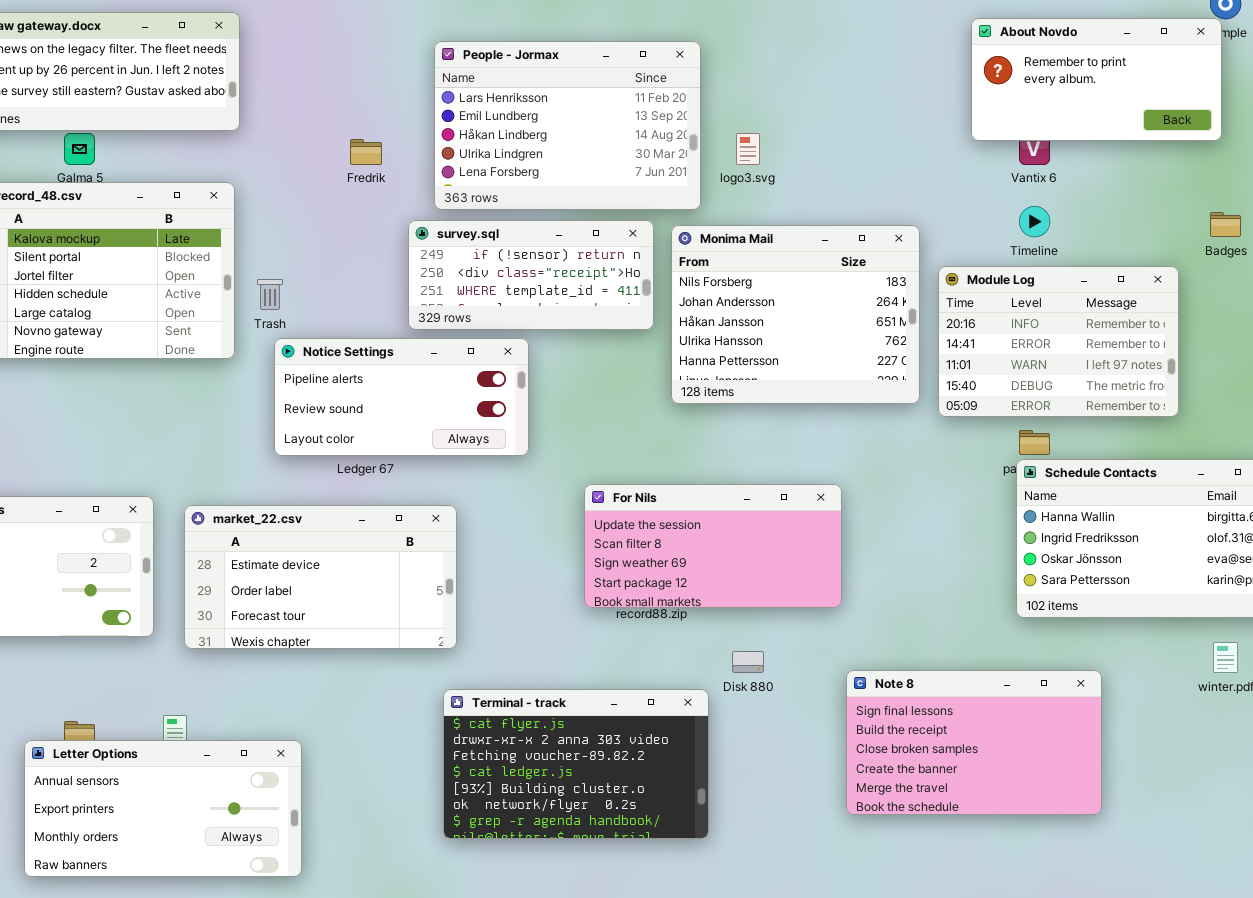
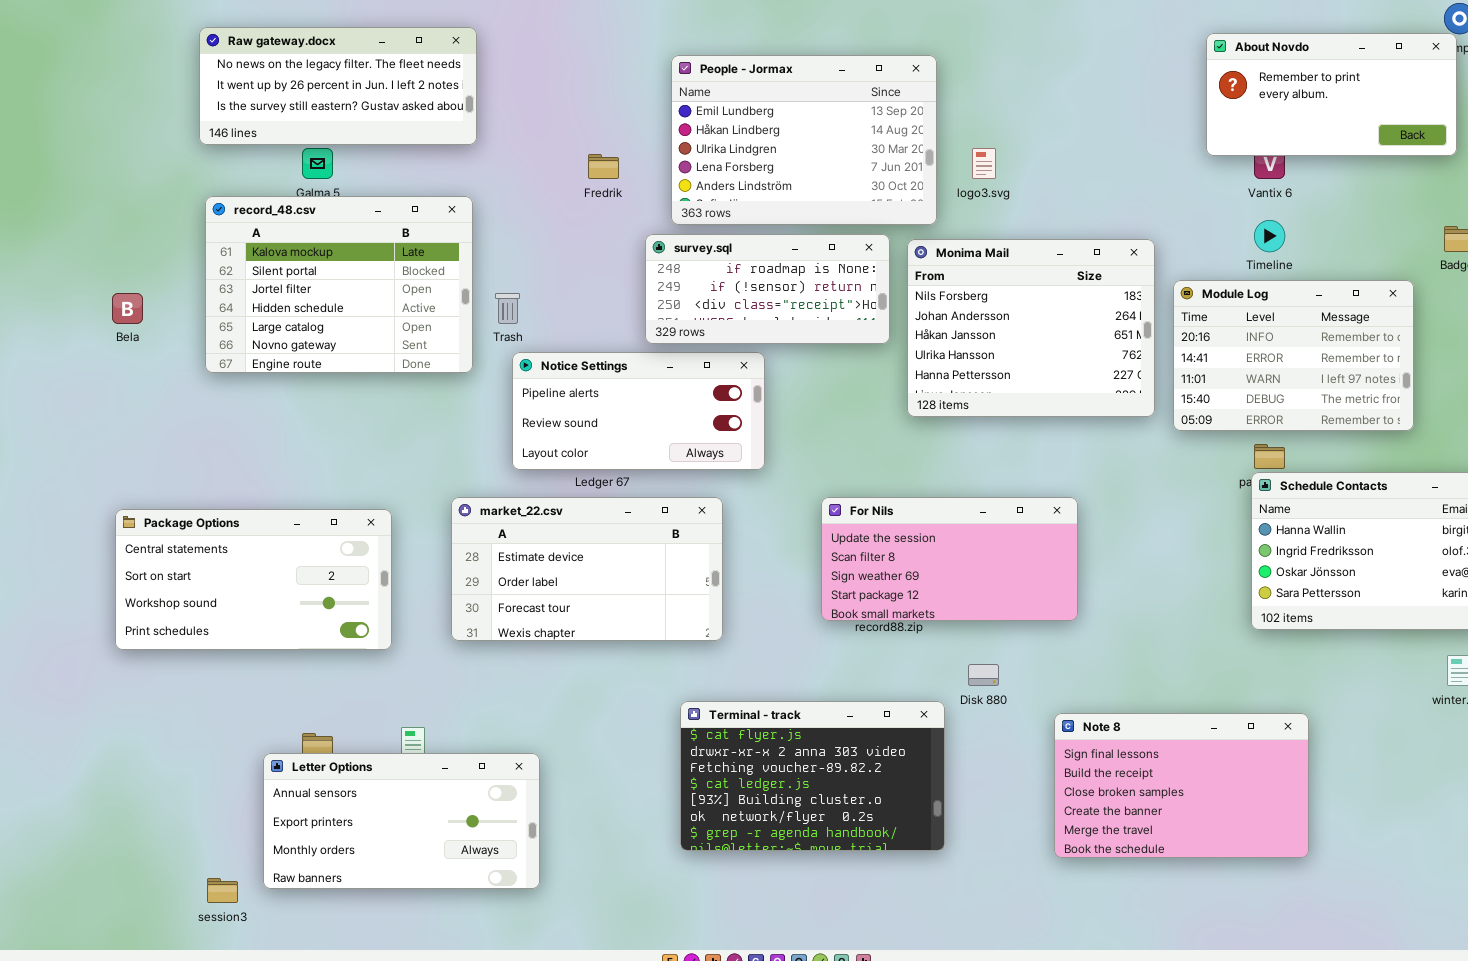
People - Jormax: [434,41,701,210] -> [671,55,937,225], scrolled down 1 row
survey.sql: [408,220,654,330] -> [645,234,890,344], scrolled up 1 row
market_22.csv: [184,505,457,649] -> [451,497,723,641], moved
Note 8: [846,670,1102,815] -> [1054,713,1309,858], moved

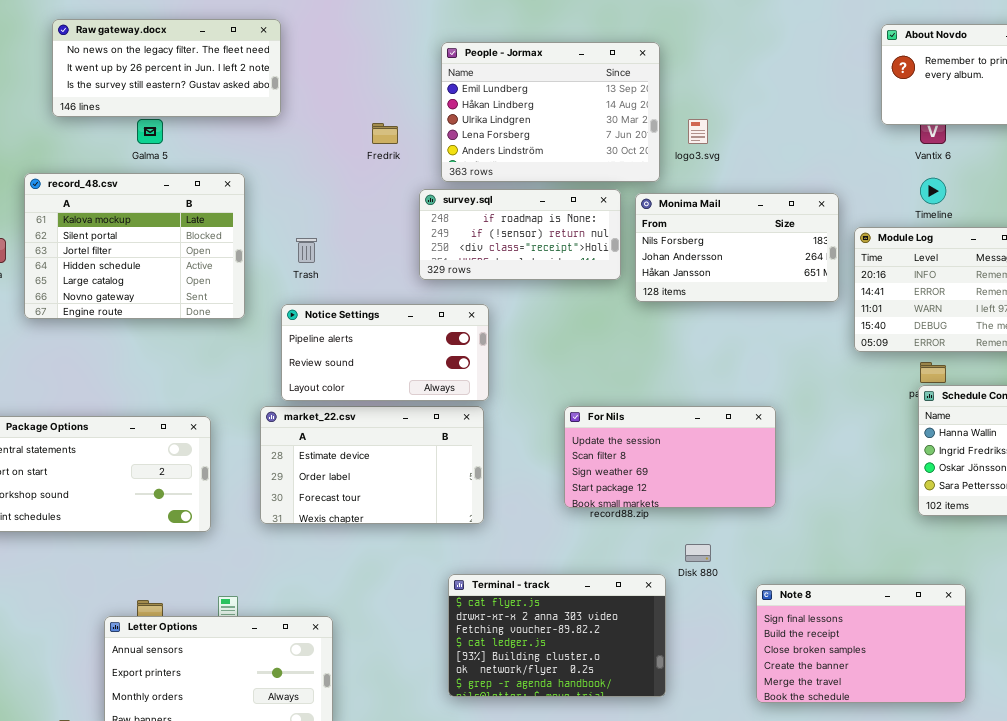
record_48.csv: [205,196,473,373] -> [24,173,245,319], moved
Monima Mail: [907,239,1155,417] -> [635,193,839,302], resized
Notice Settings: [512,352,765,470] -> [281,304,489,401], moved

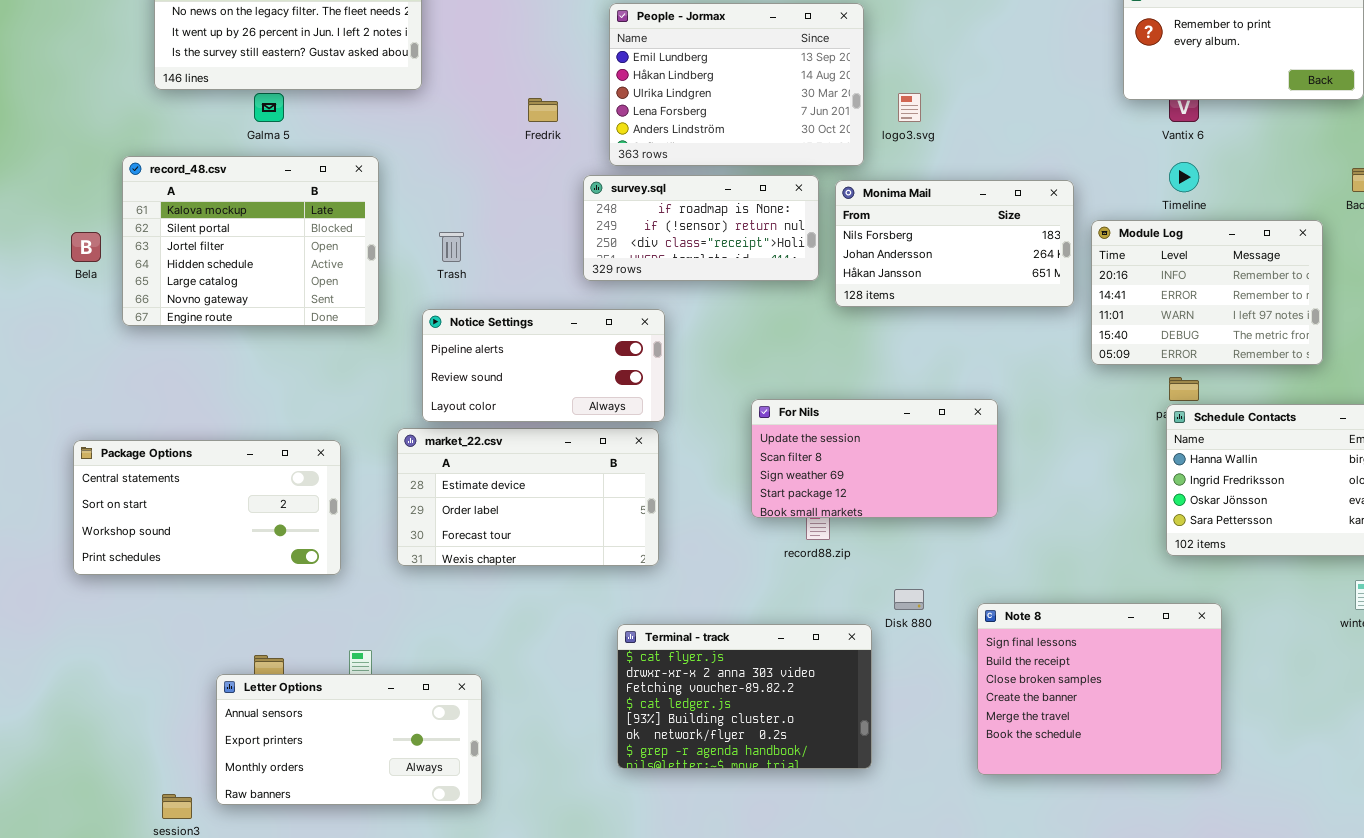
For Nils: [564,406,776,508] -> [751,399,998,518], moved
Note 8: [756,584,966,703] -> [977,603,1222,775], resized

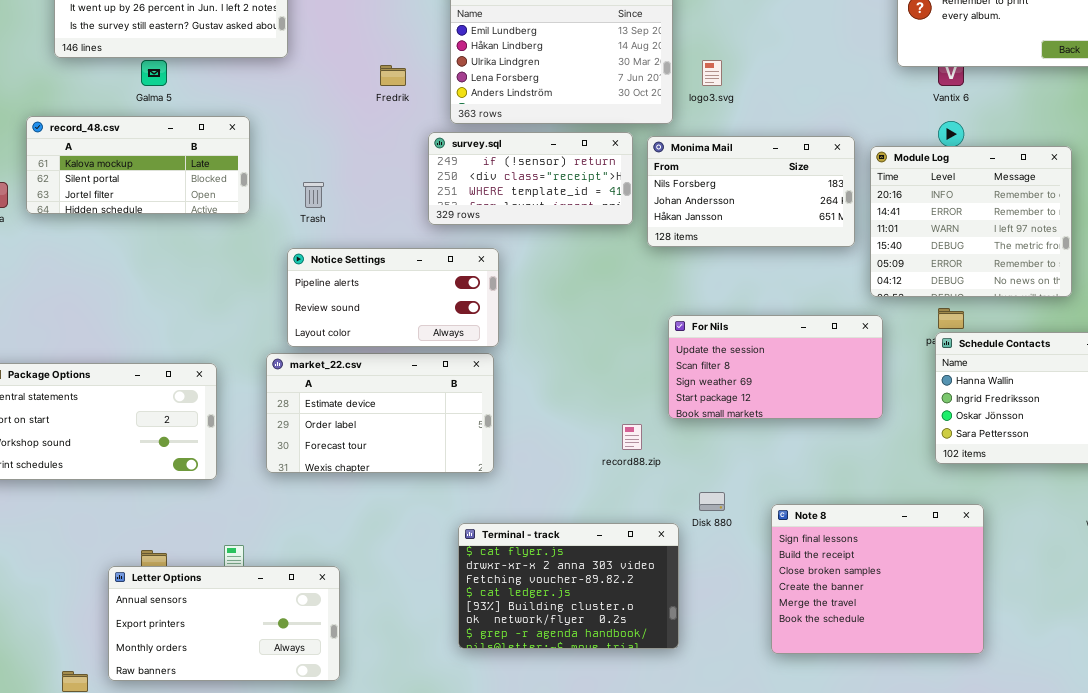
record_48.csv: [122,156,379,326] -> [26,116,250,214], resized
survey.sql: [583,175,819,281] -> [428,132,633,225], scrolled down 1 row
Module Log: [1091,220,1323,365] -> [870,146,1072,297], resized
For Nils: [751,399,998,518] -> [668,315,883,419], moved

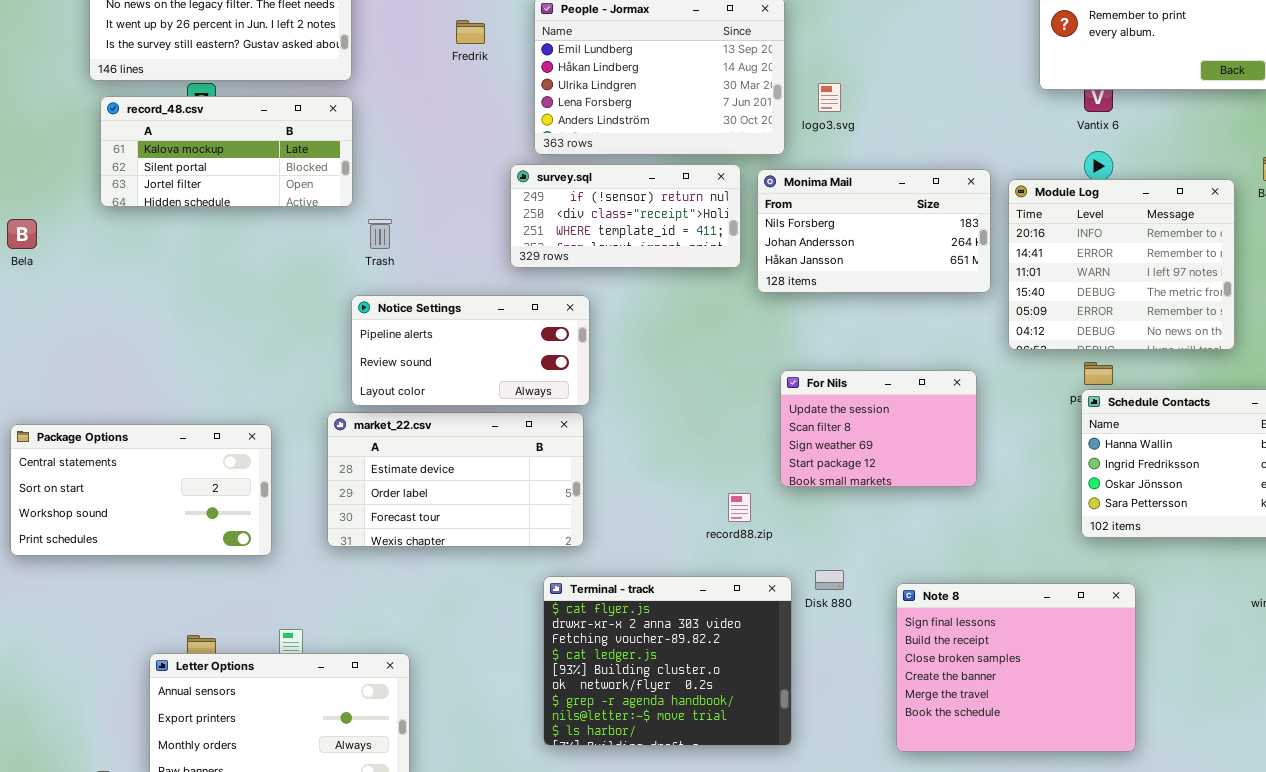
Fredrik: [380,65,406,86] -> [456,20,485,44], moved
record_48.csv: [26,116,250,214] -> [100,96,353,207], moved
For Nils: [668,315,883,419] -> [780,370,977,487], resized
Terminal - track: [458,523,679,649] -> [543,576,792,746], resized

